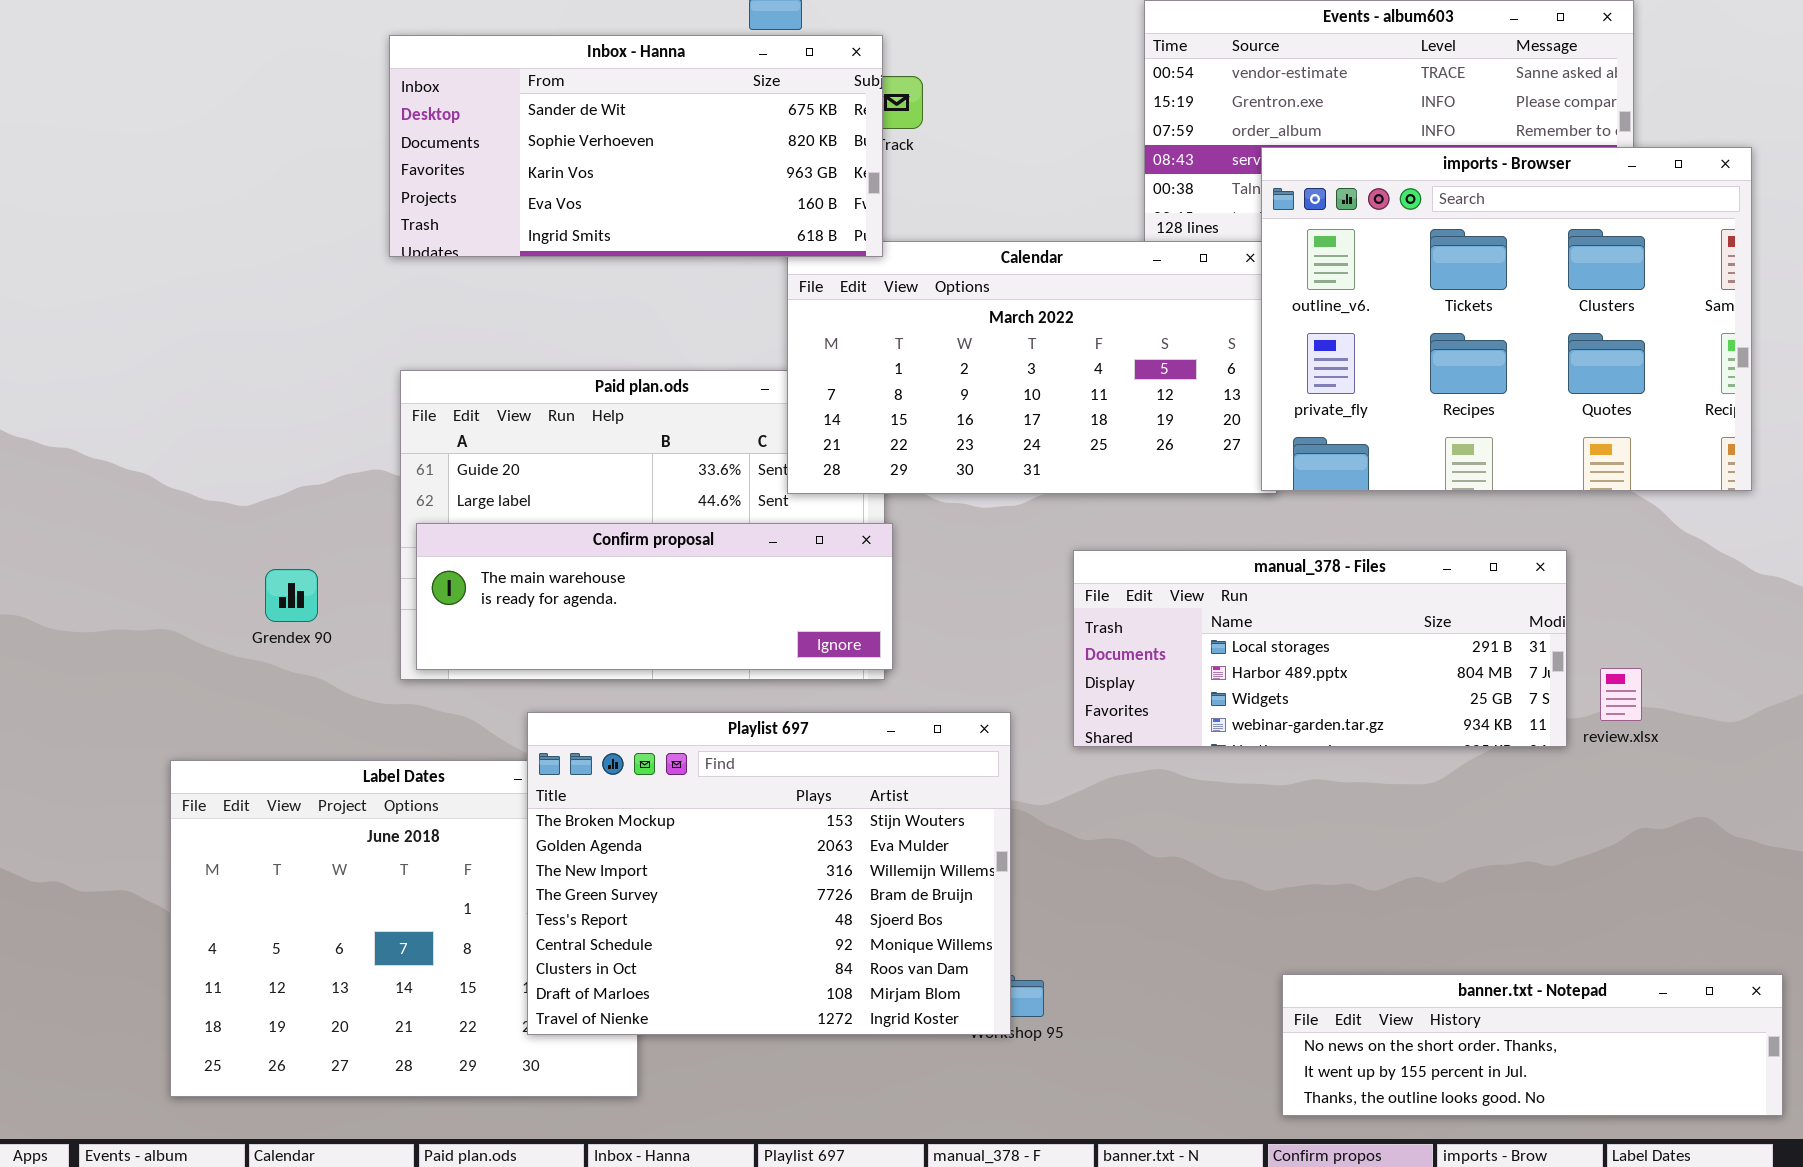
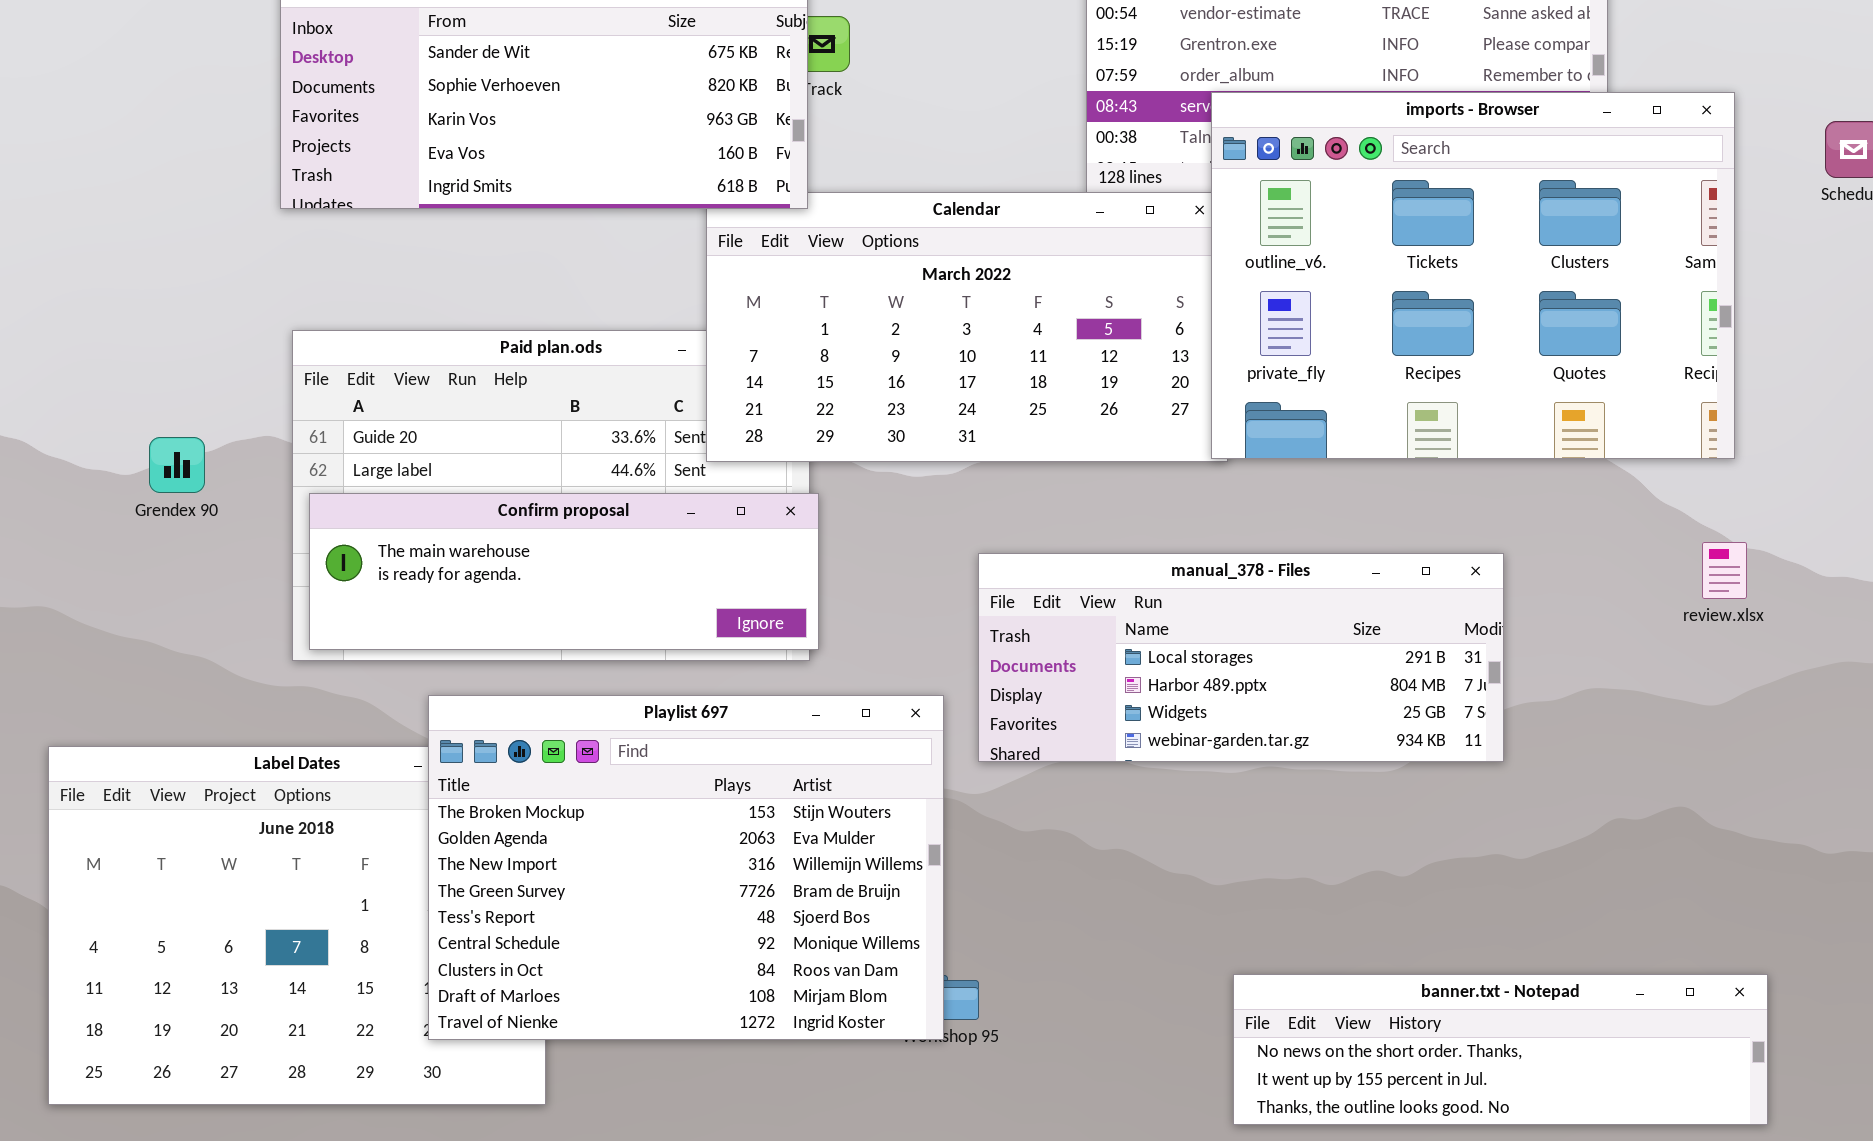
manual_378 - Files: [1073,550,1567,747] -> [978,553,1504,762], moved
Grendex 90: [265,569,318,622] -> [149,437,205,493], moved
review.xlsx: [1600,668,1642,721] -> [1702,542,1747,599], moved

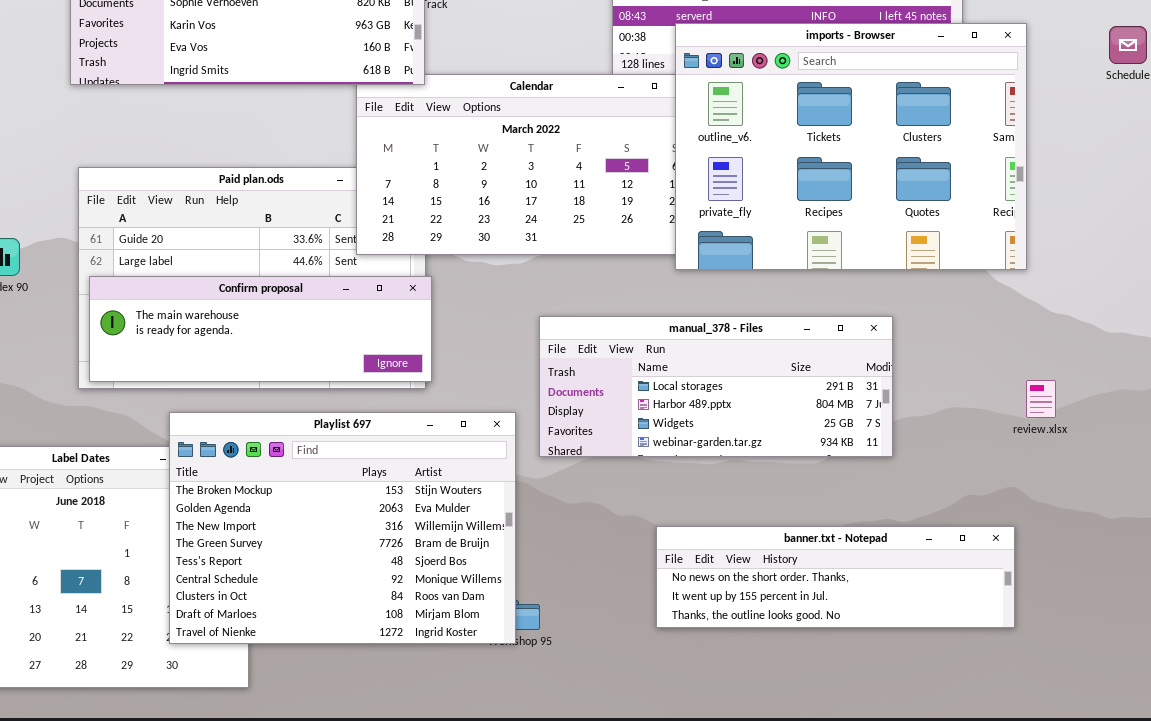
imports - Browser: [1211,92,1735,459] -> [675,23,1027,270], moved
review.xlsx: [1702,542,1747,599] -> [1026,380,1056,418], moved
banner.txt - Notepad: [1233,974,1768,1125] -> [656,526,1015,628], moved

